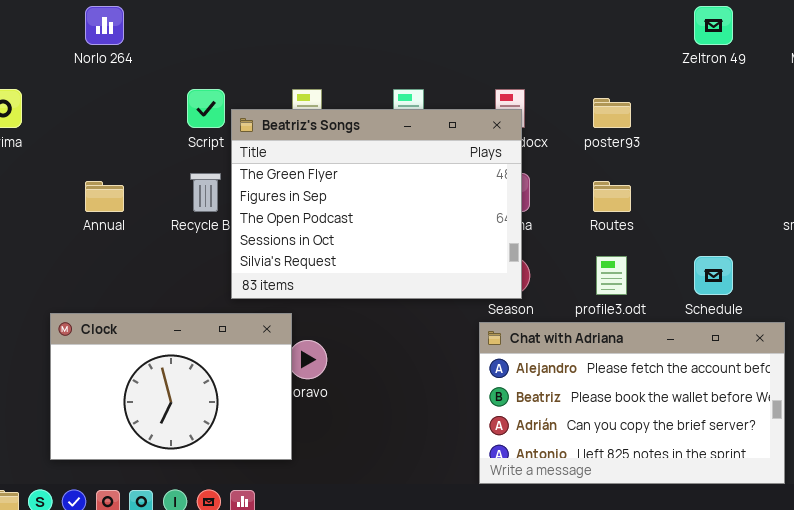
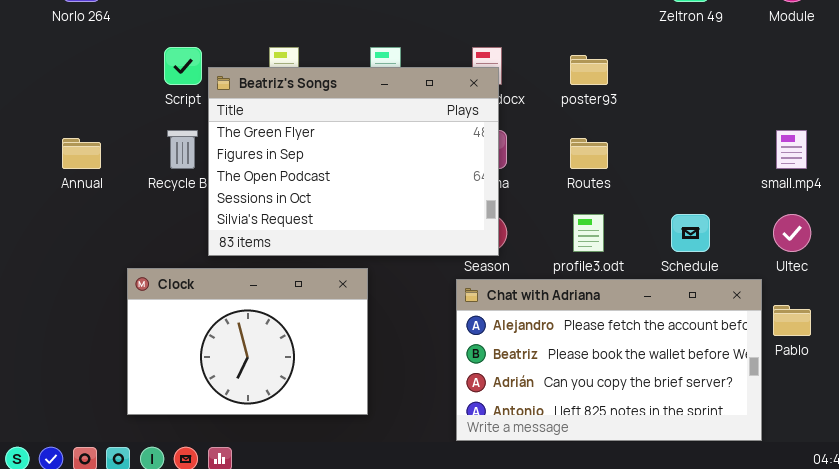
Clock: [50,313,292,460] -> [127,268,368,415], moved

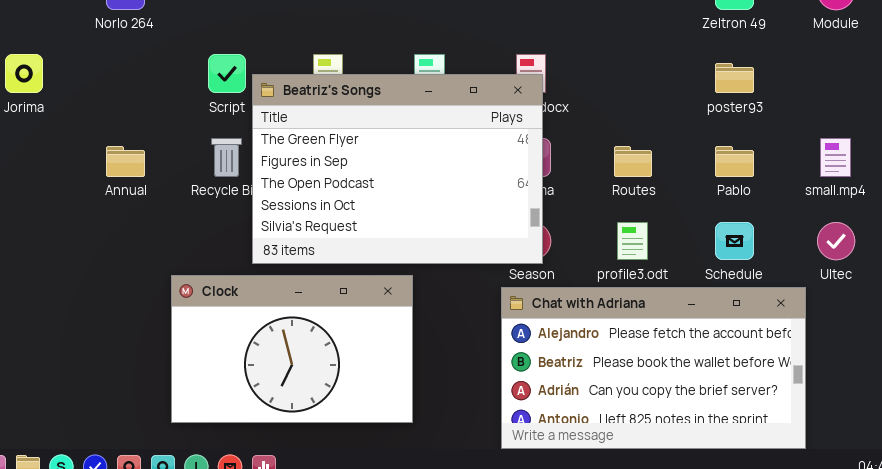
poster93: [570,55,608,85] -> [715,63,754,93], moved
Pablo: [773,305,811,336] -> [715,146,754,177], moved

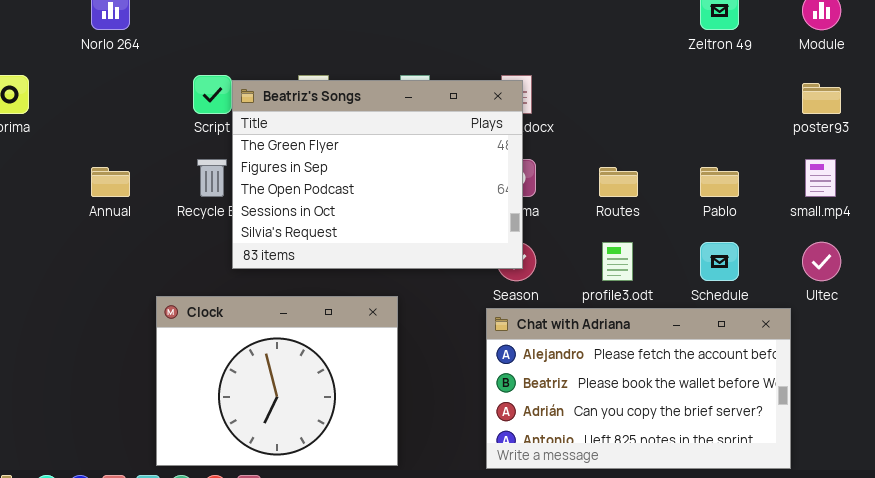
poster93: [715,63,754,93] -> [802,83,841,114], moved
Beatriz's Songs: [252,74,543,264] -> [232,80,523,269], moved
Clock: [171,275,413,423] -> [156,296,398,466], resized

